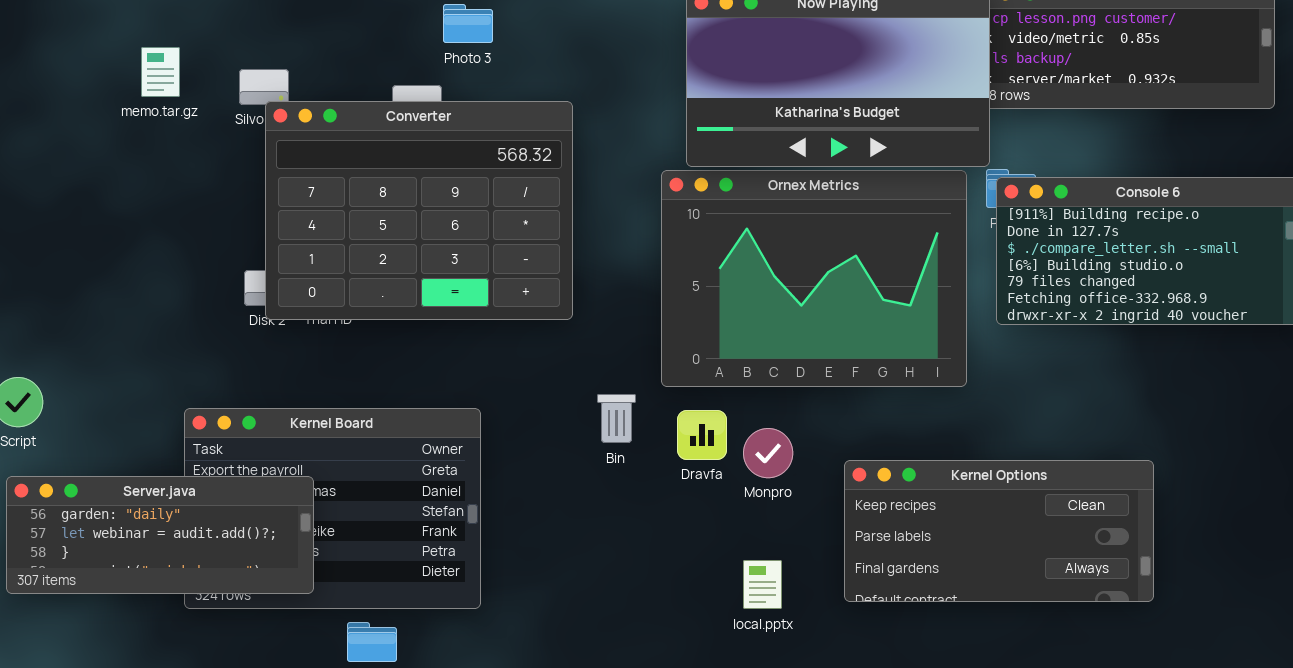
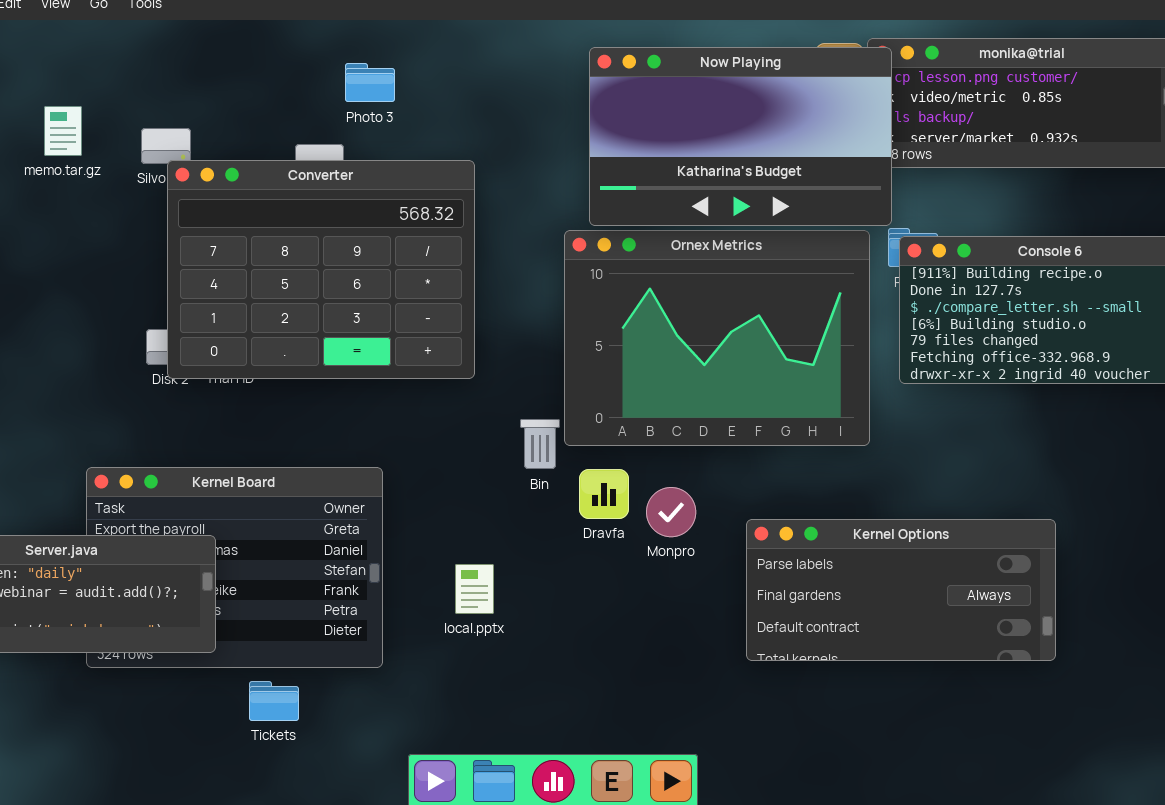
Bin: [597,394,636,443] -> [520,419,560,469], moved
Kernel Options: [844,460,1154,602] -> [746,519,1056,661], scrolled down 1 row
local.pptx: [743,560,782,609] -> [455,564,494,614], moved

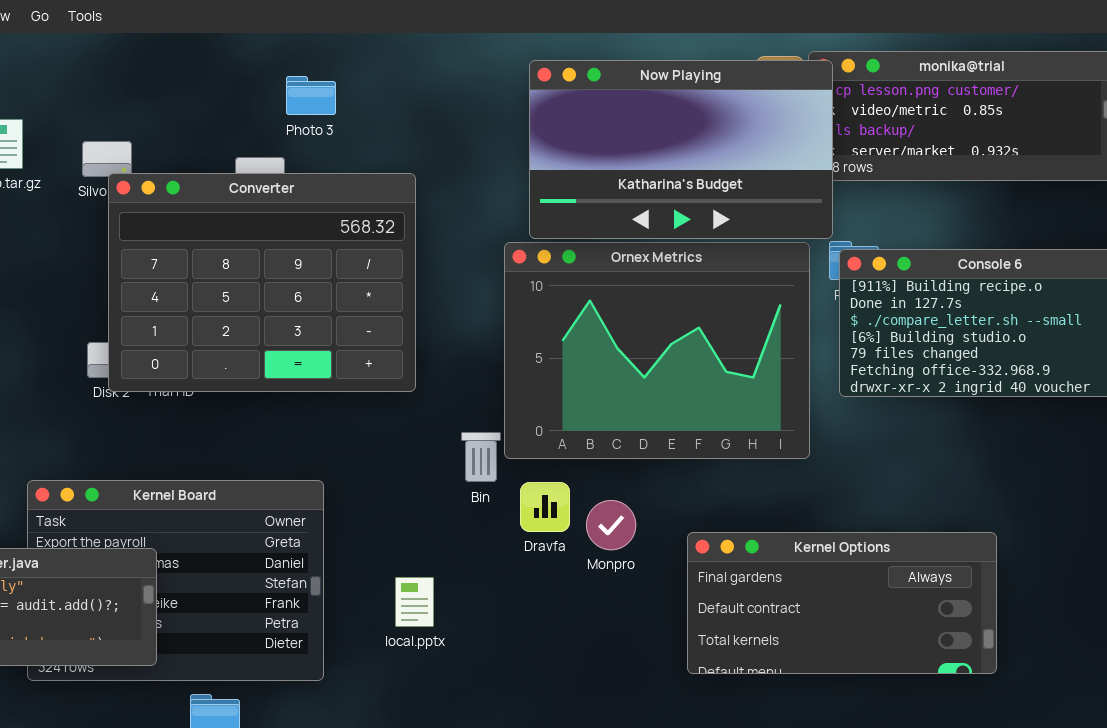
Kernel Options: [746,519,1056,661] -> [687,532,997,674], scrolled down 1 row

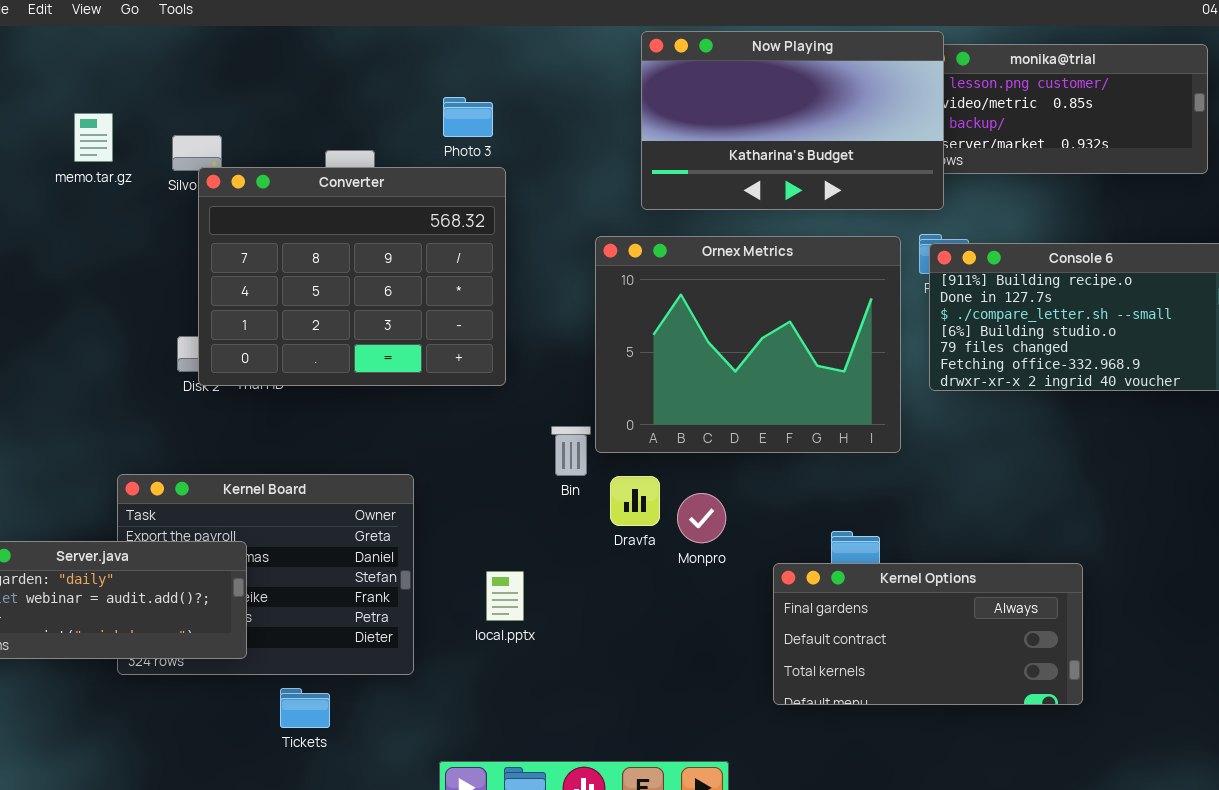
Now Playing: [529,60,833,239] -> [641,31,944,210], moved
Photo 3: [286,76,336,115] -> [443,97,493,137], moved
Kernel Options: [687,532,997,674] -> [773,563,1083,705], moved

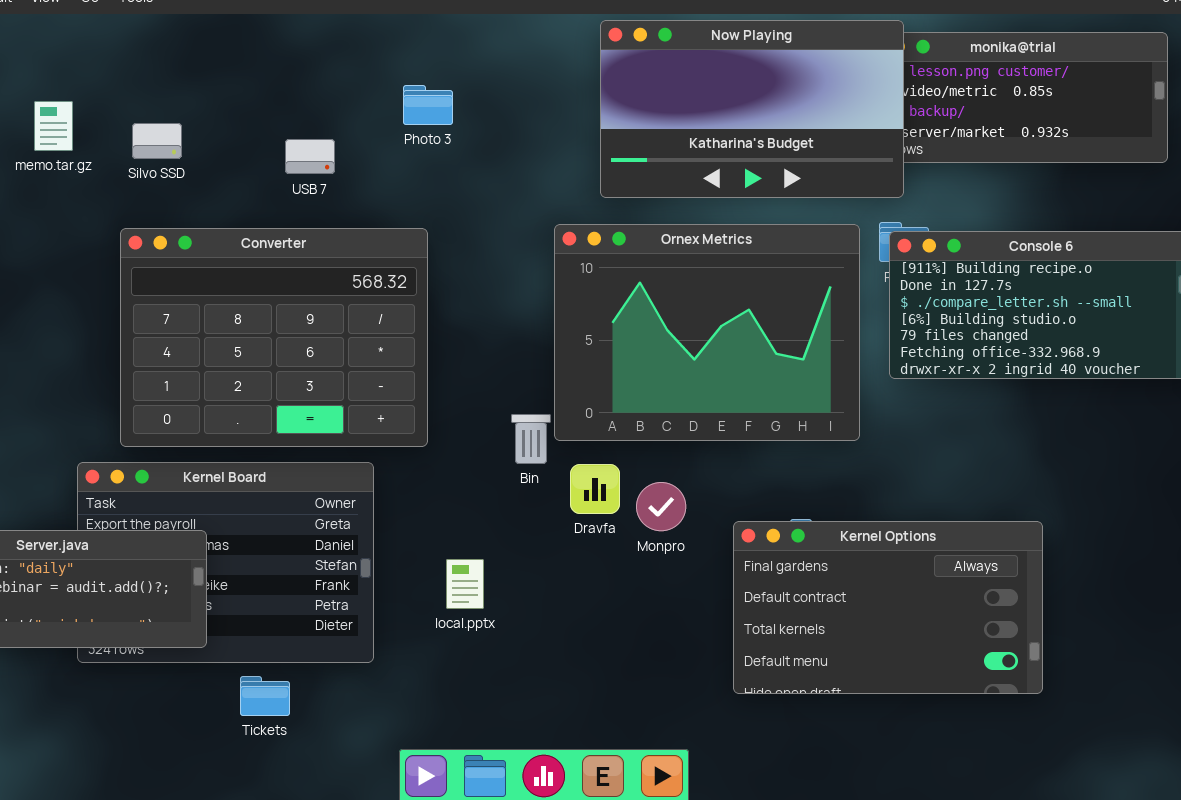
Converter: [198,167,506,386] -> [120,228,428,447], moved
Kernel Options: [773,563,1083,705] -> [733,521,1043,694], resized

